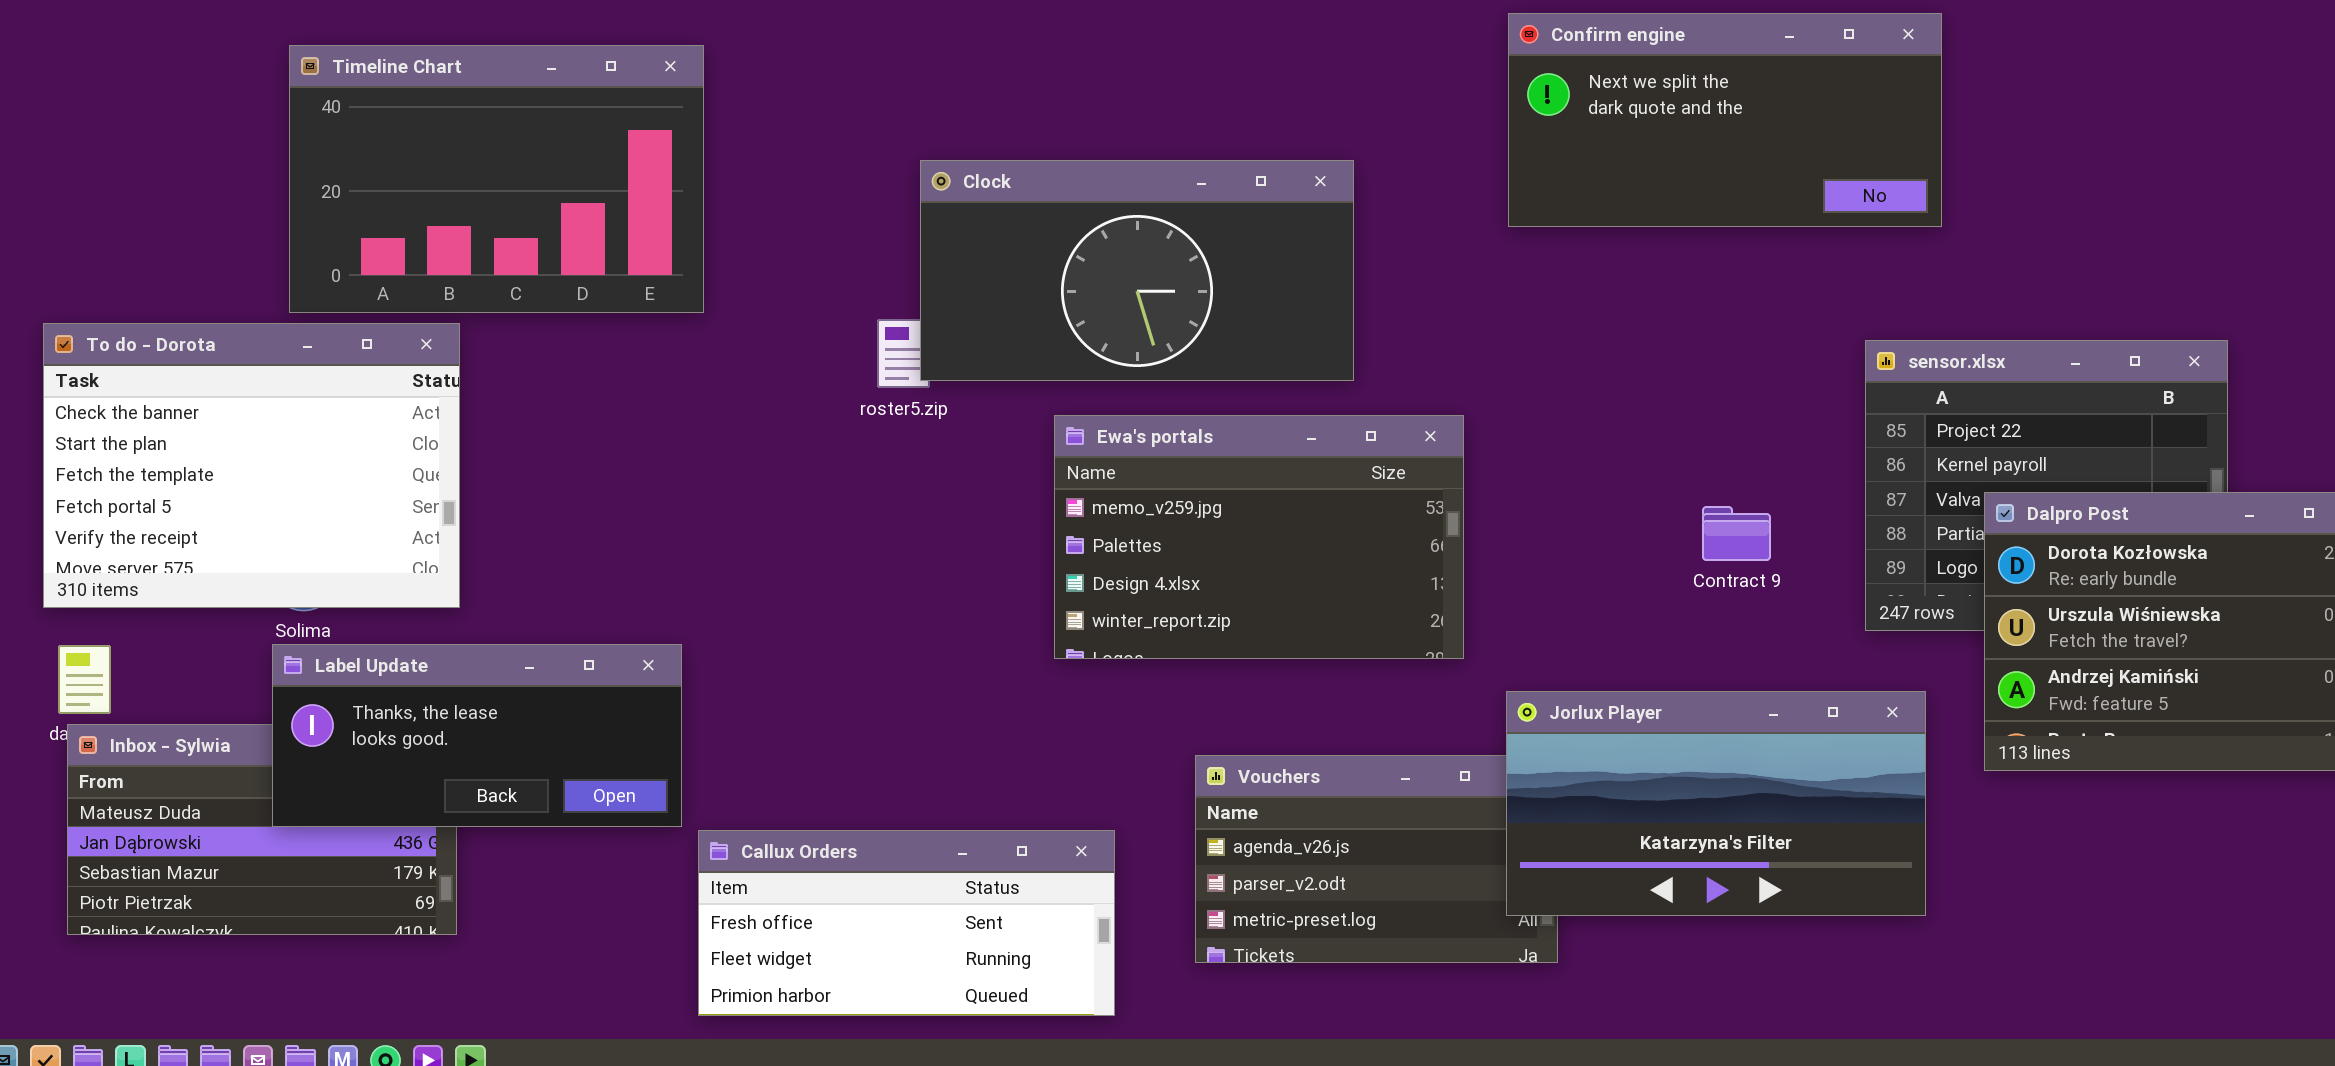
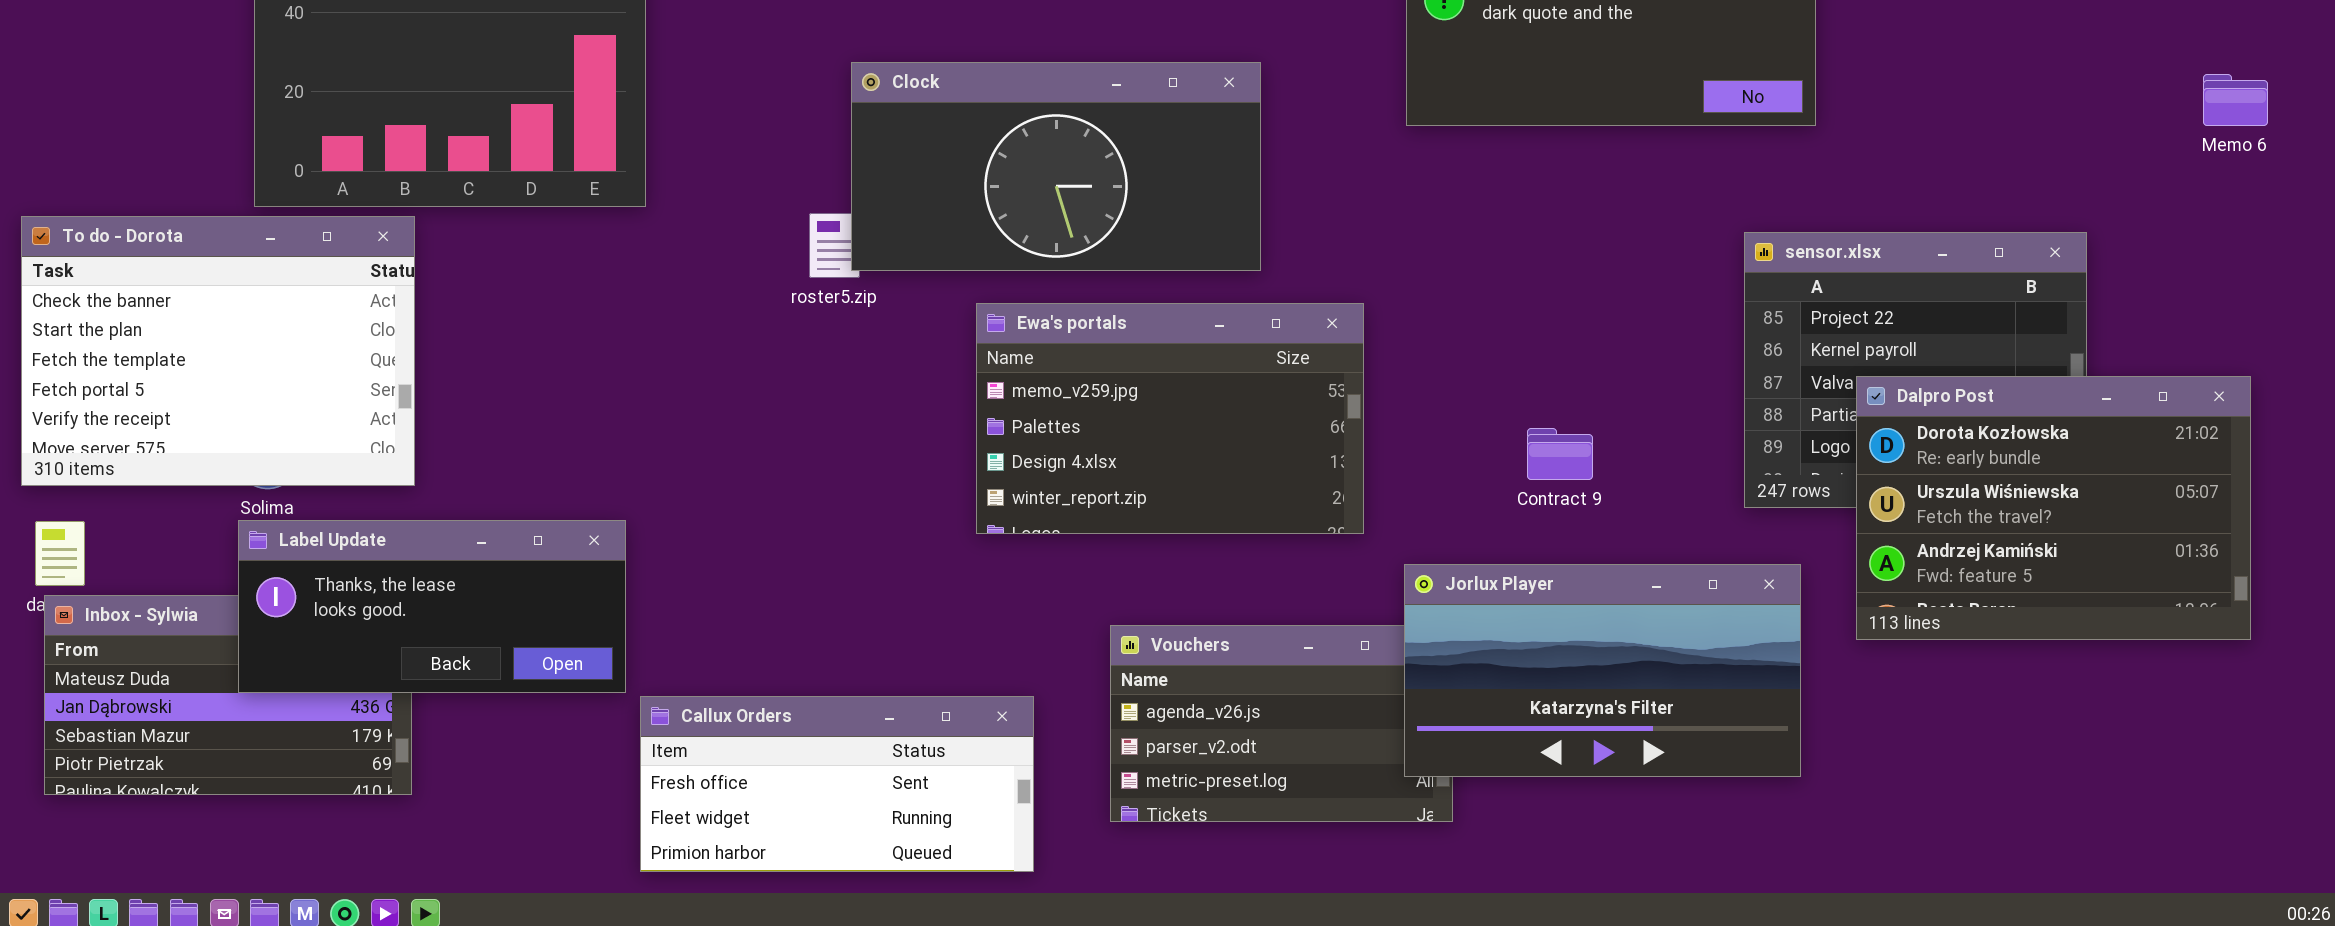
Contract 9: [1702,506,1771,561] -> [1527,428,1593,480], moved

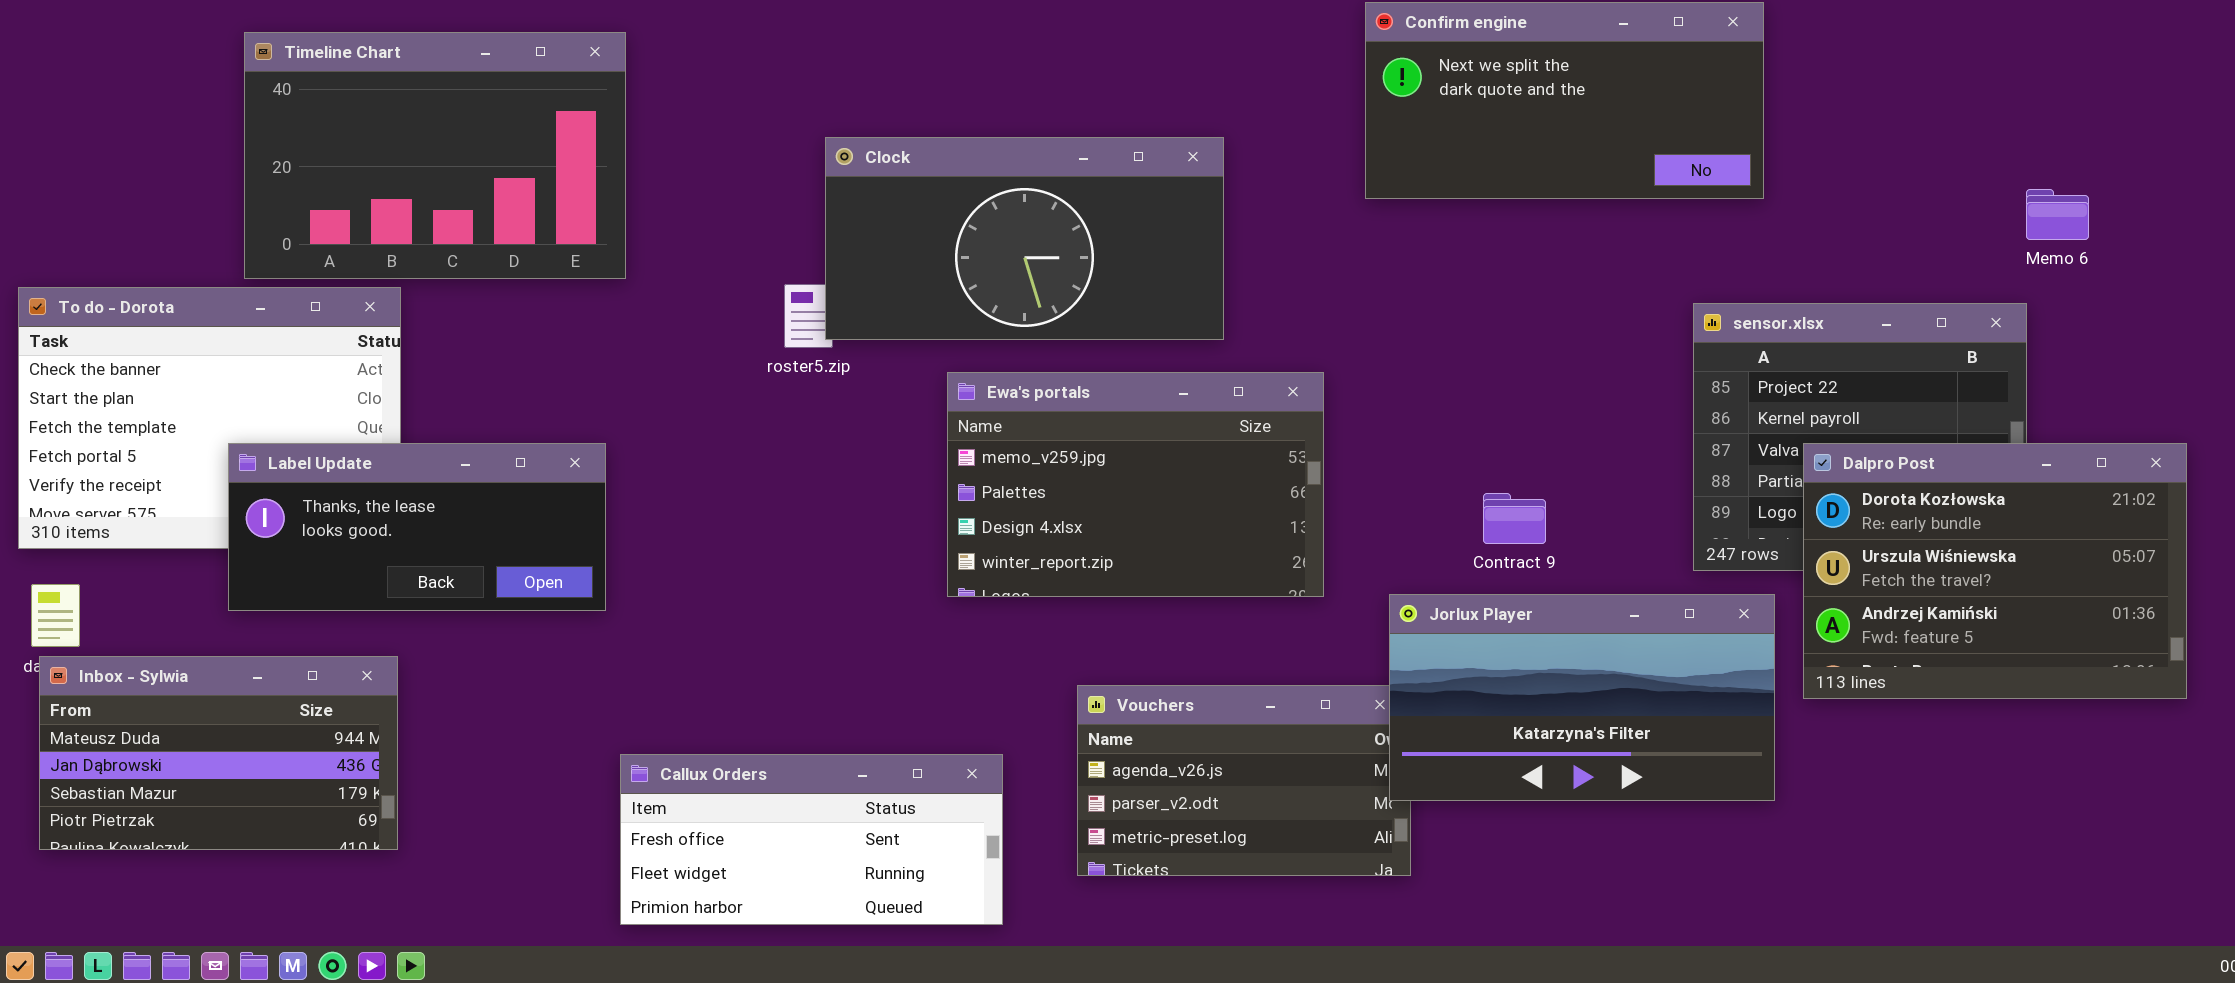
Memo 6: [2203,74,2268,126] -> [2026,189,2089,240], moved
Label Update: [238,520,626,693] -> [228,443,606,611], moved
Jorlux Player: [1404,564,1801,777] -> [1389,594,1775,801], moved

